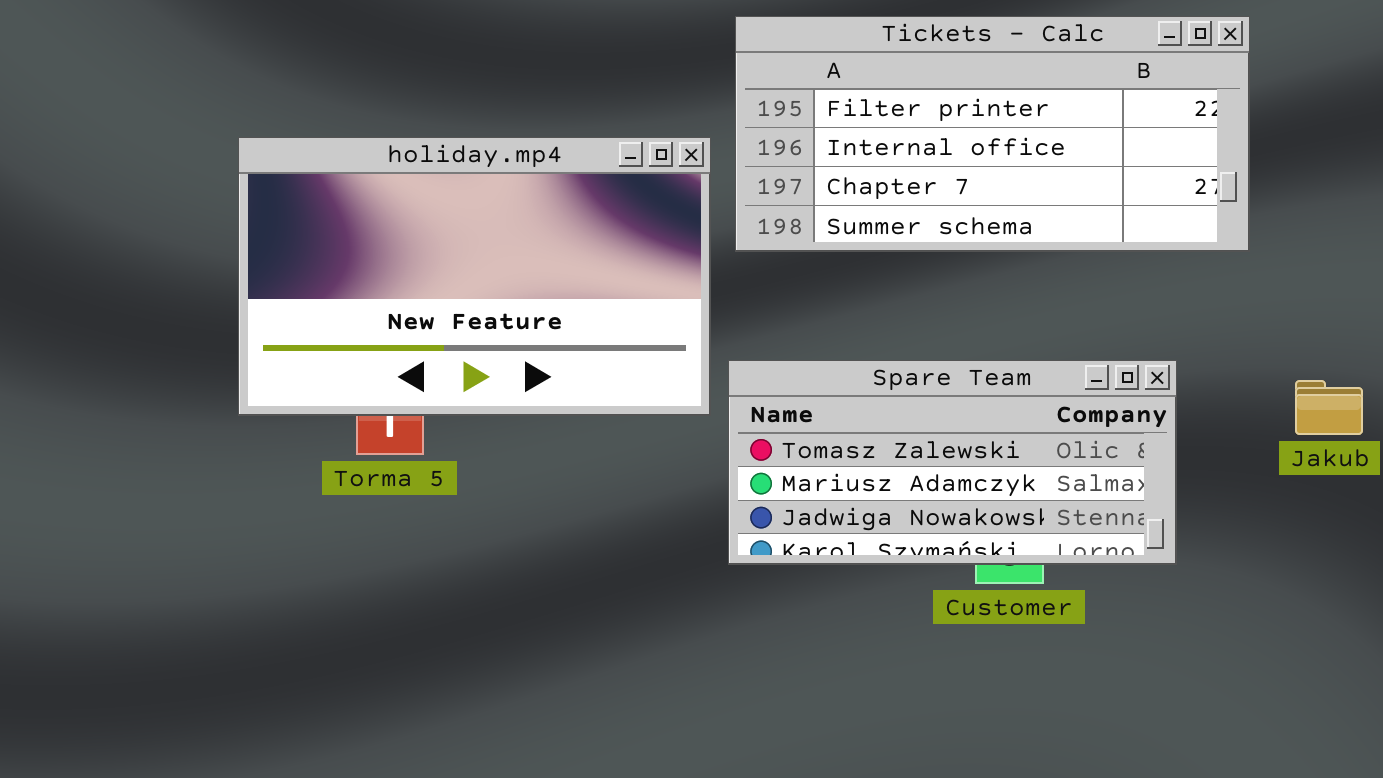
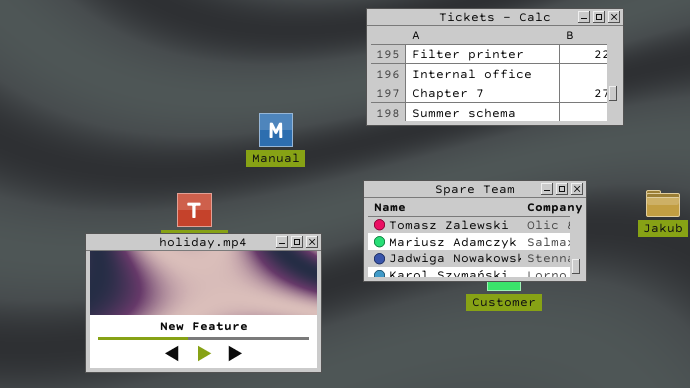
holiday.mp4: [238,137,711,416] -> [85,233,322,373], moved

